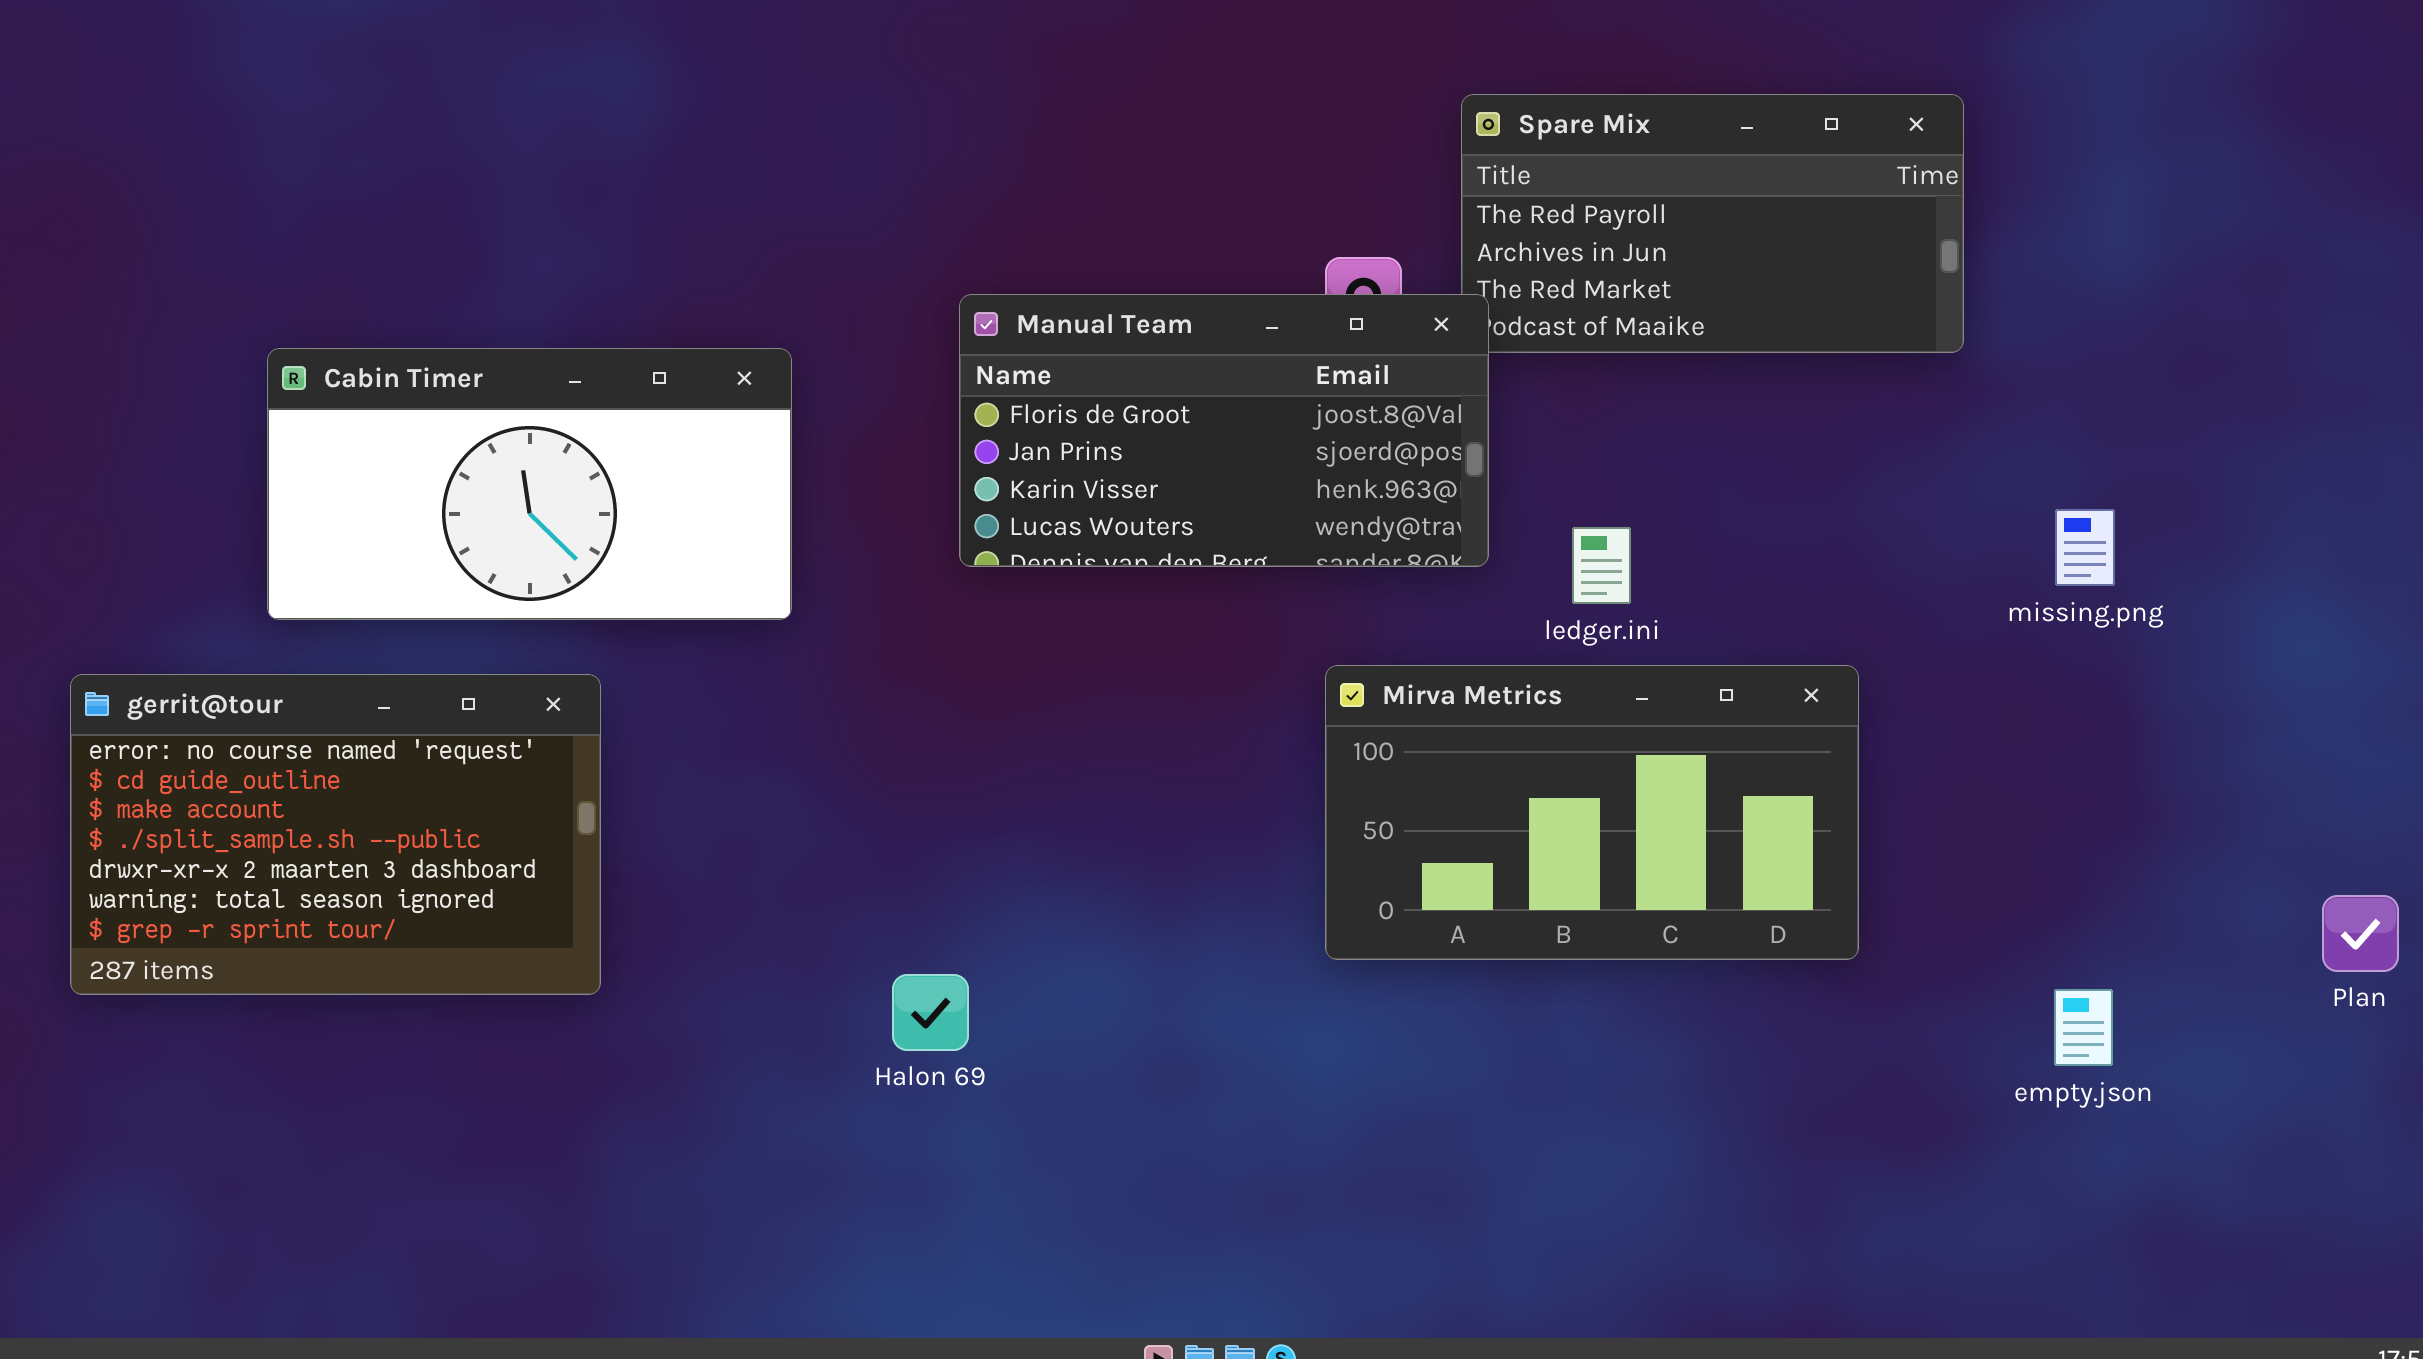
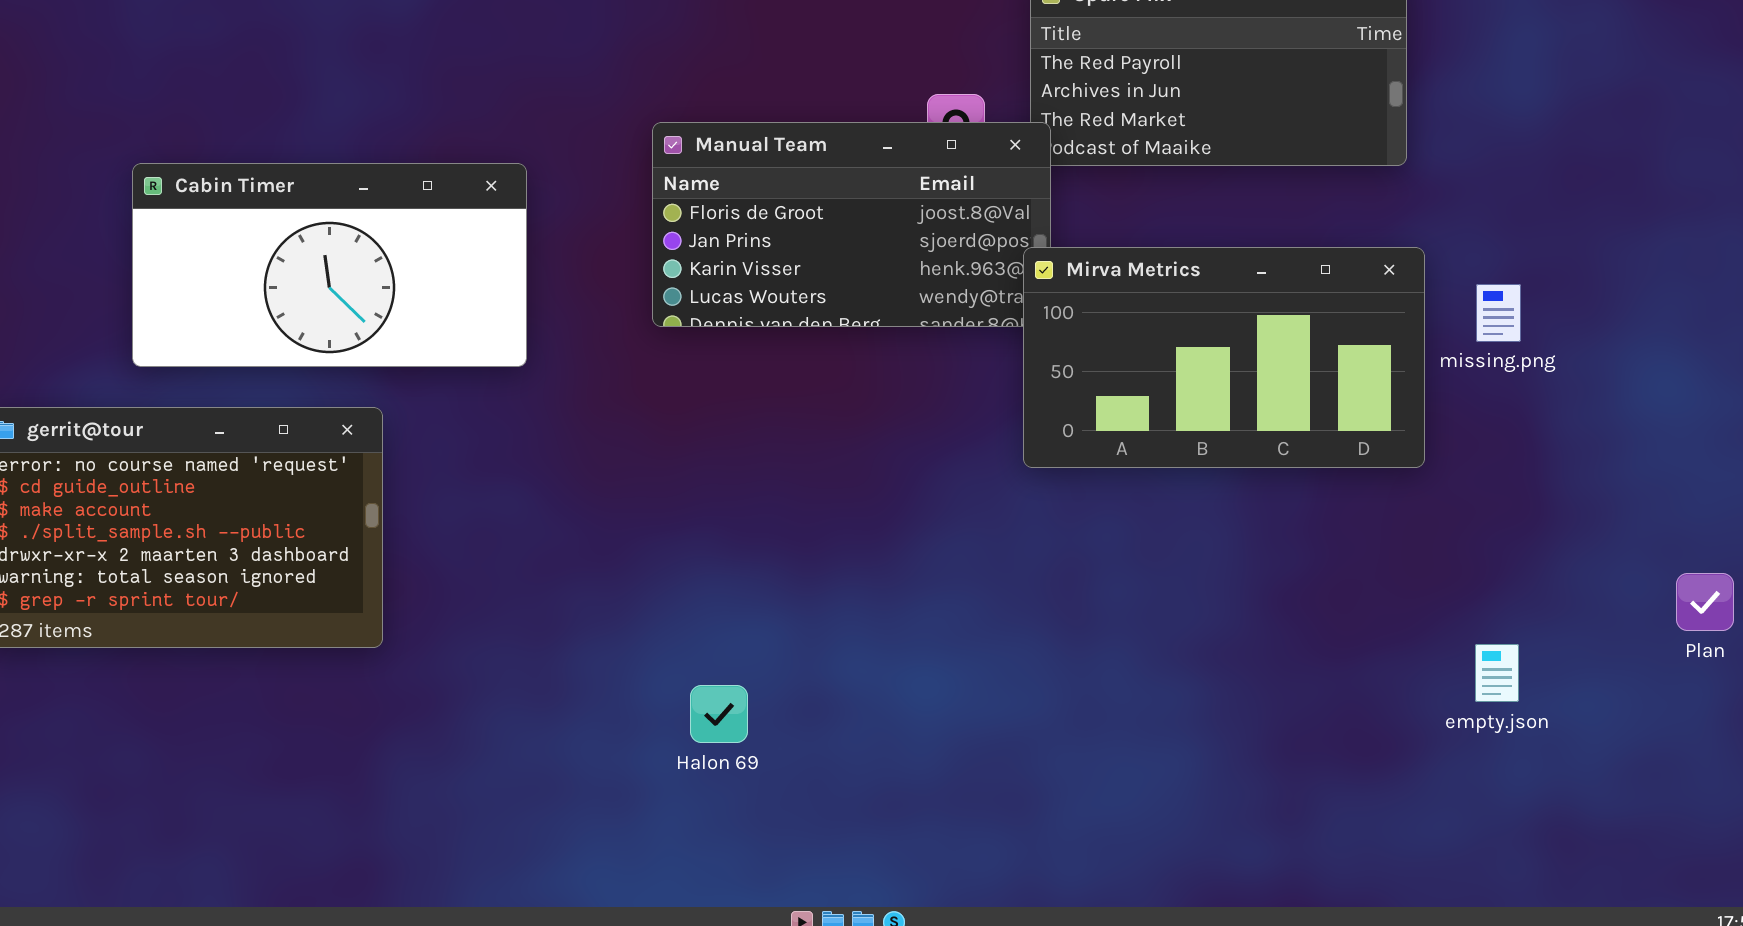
Mirva Metrics: [1325,665,1859,960] -> [1023,247,1425,468], moved
Halon 69: [892,974,969,1051] -> [690,685,748,743], moved

